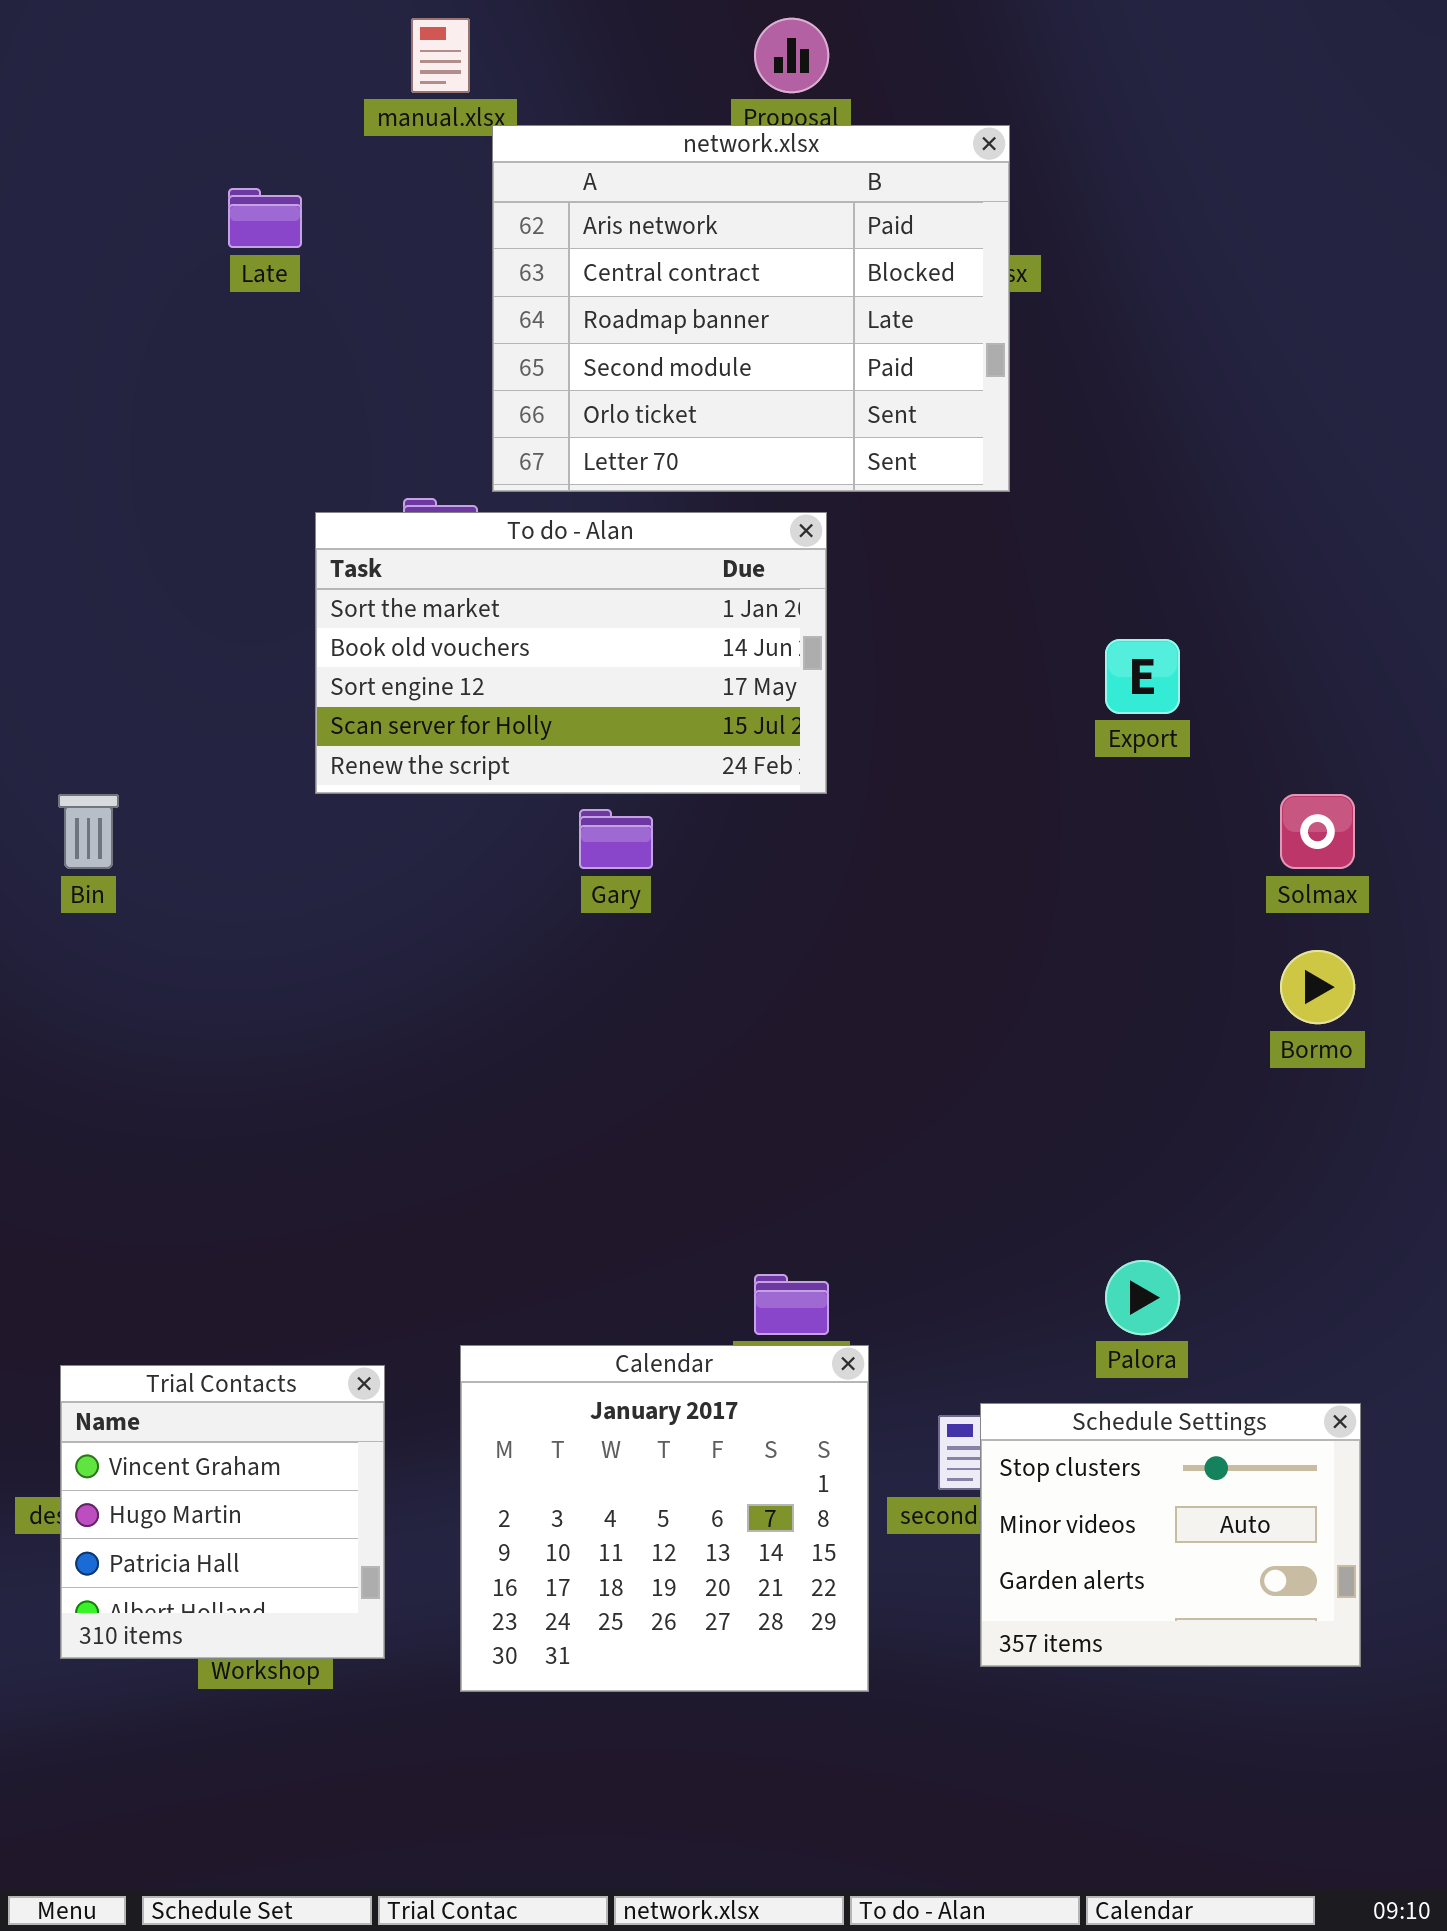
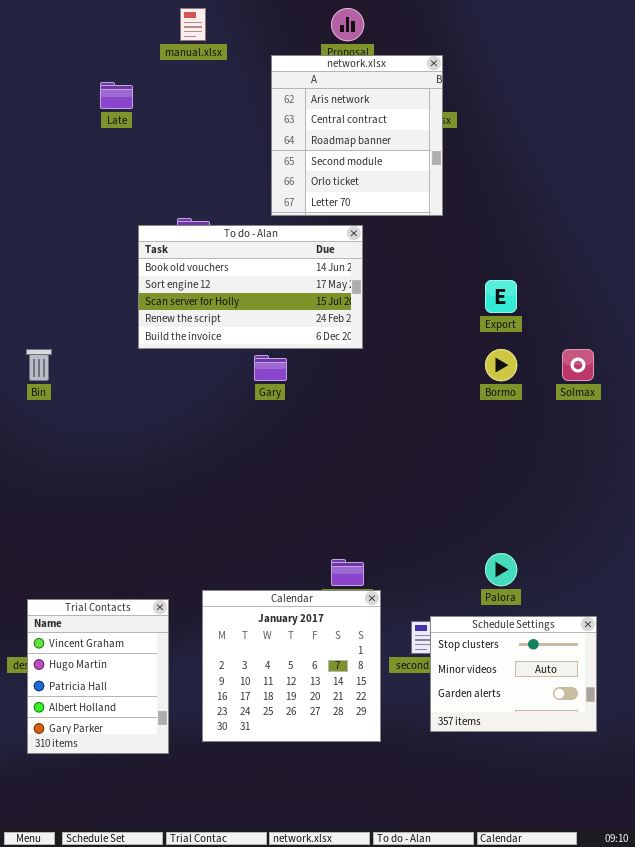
network.xlsx: [492,125,1010,492] -> [271,55,443,216], resized
To do - Alan: [315,512,827,794] -> [138,225,363,349], scrolled down 1 row
Bormo: [1280,950,1355,1024] -> [485,349,517,381], moved
Trial Contacts: [60,1365,385,1659] -> [27,599,169,754], resized

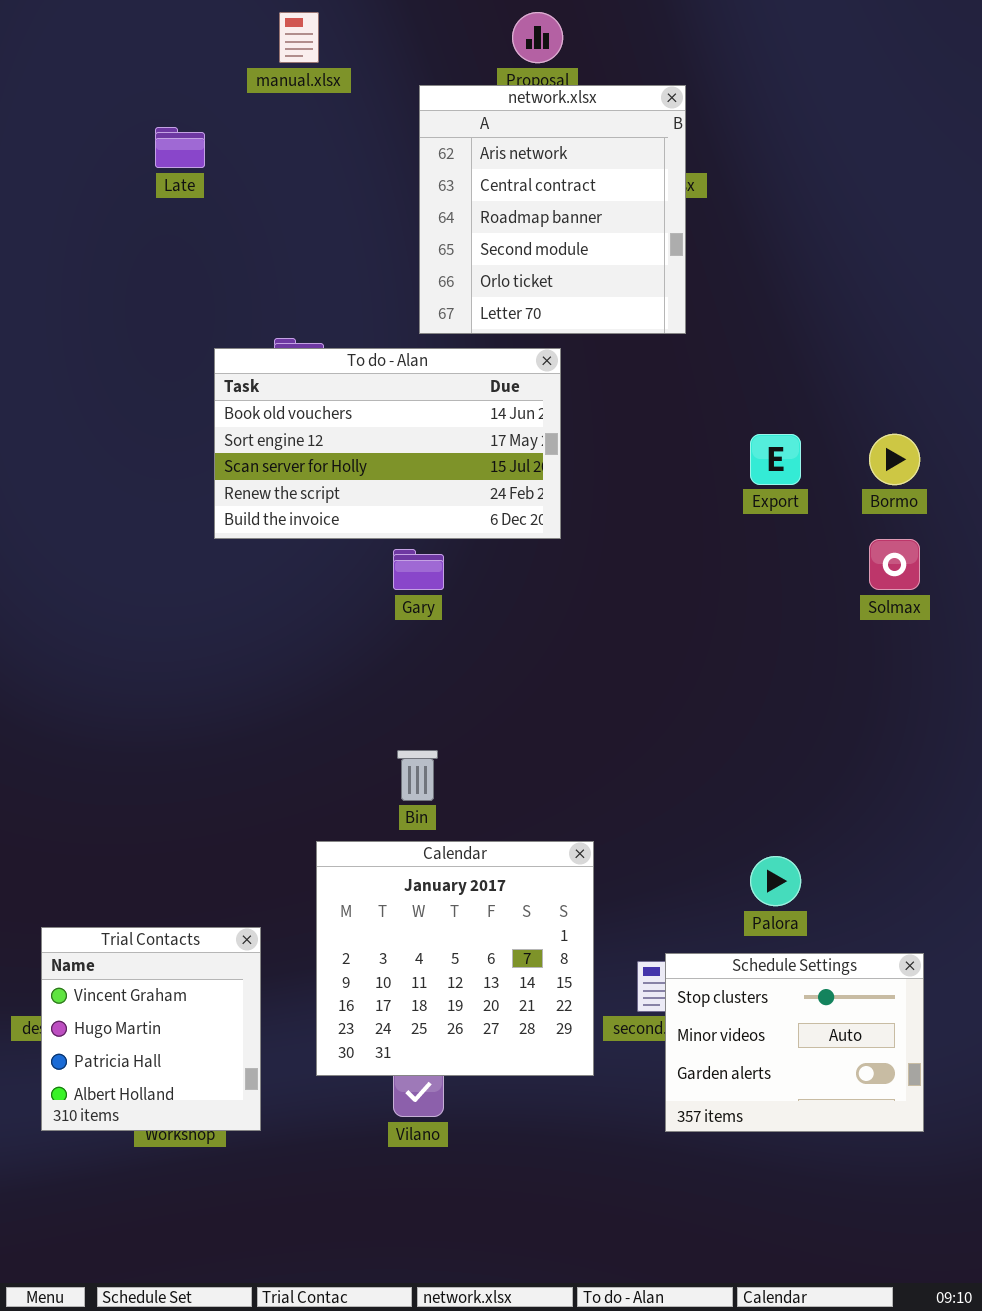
Bin: [26,349,52,381] -> [397,750,438,801], moved
Bormo: [485,349,517,381] -> [869,434,920,485], moved
Calendar: [202,590,381,742] -> [316,841,594,1076], moved
Trial Contacts: [27,599,169,754] -> [41,927,261,1131], resized

